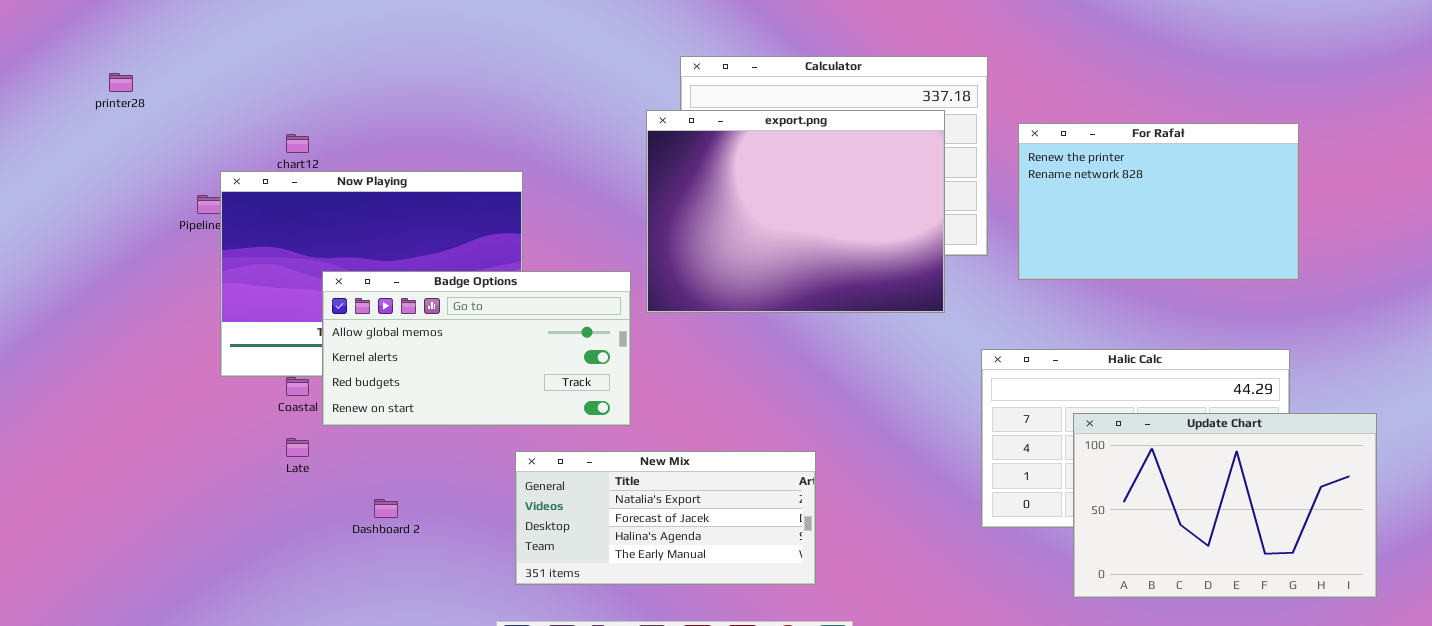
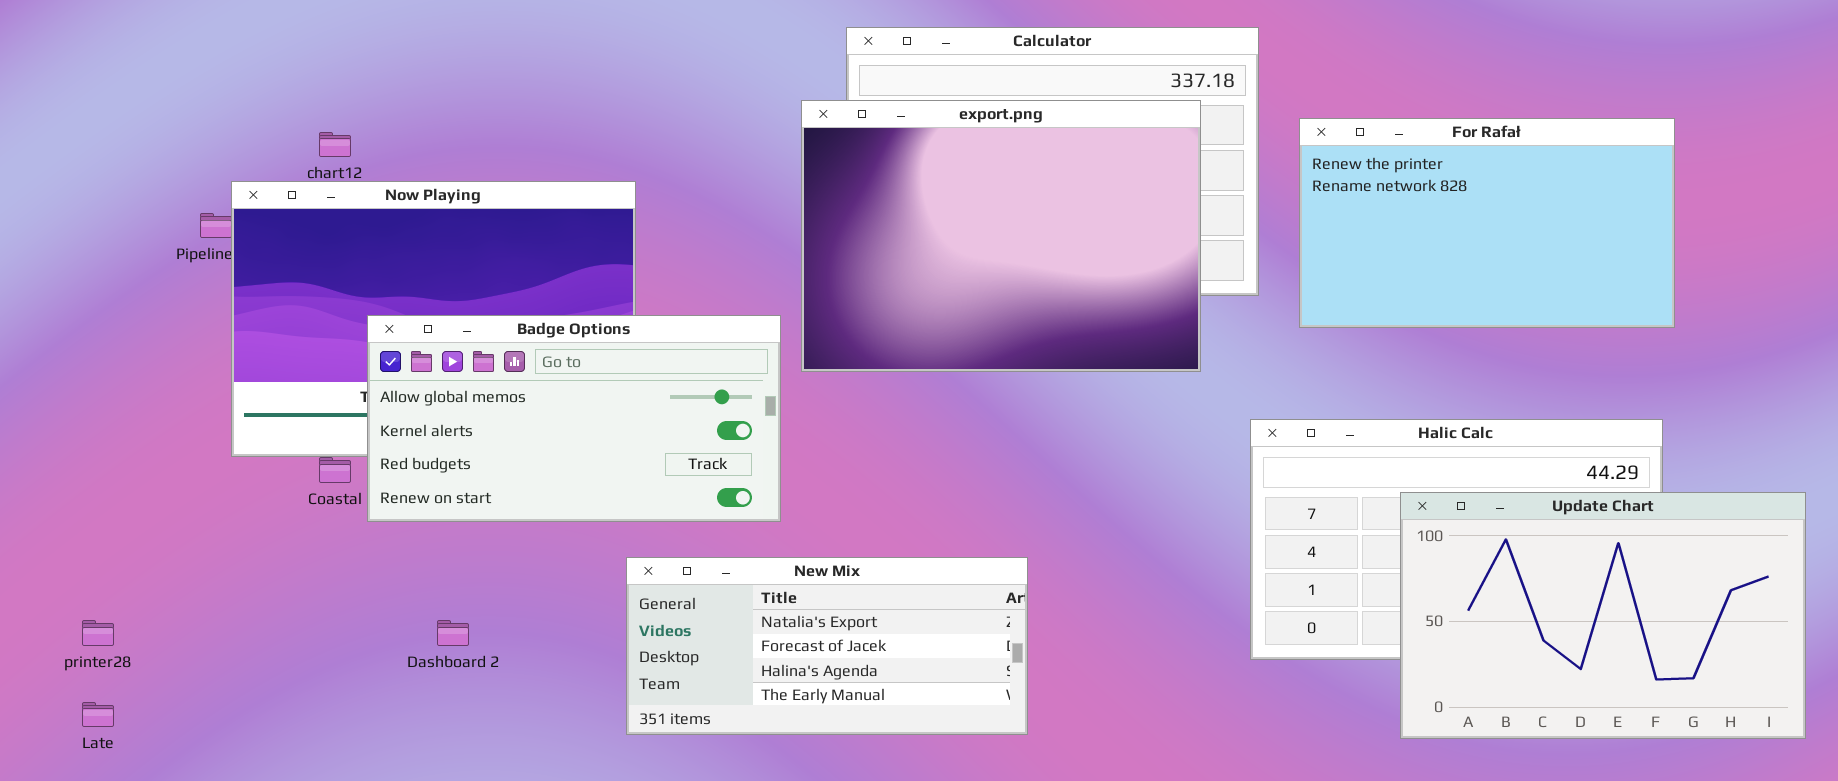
printer28: [109,73,133,92] -> [82,620,114,646], moved
Update Chart: [1073,413,1377,598] -> [1400,492,1806,739], moved
Late: [286,438,309,457] -> [82,702,114,727], moved

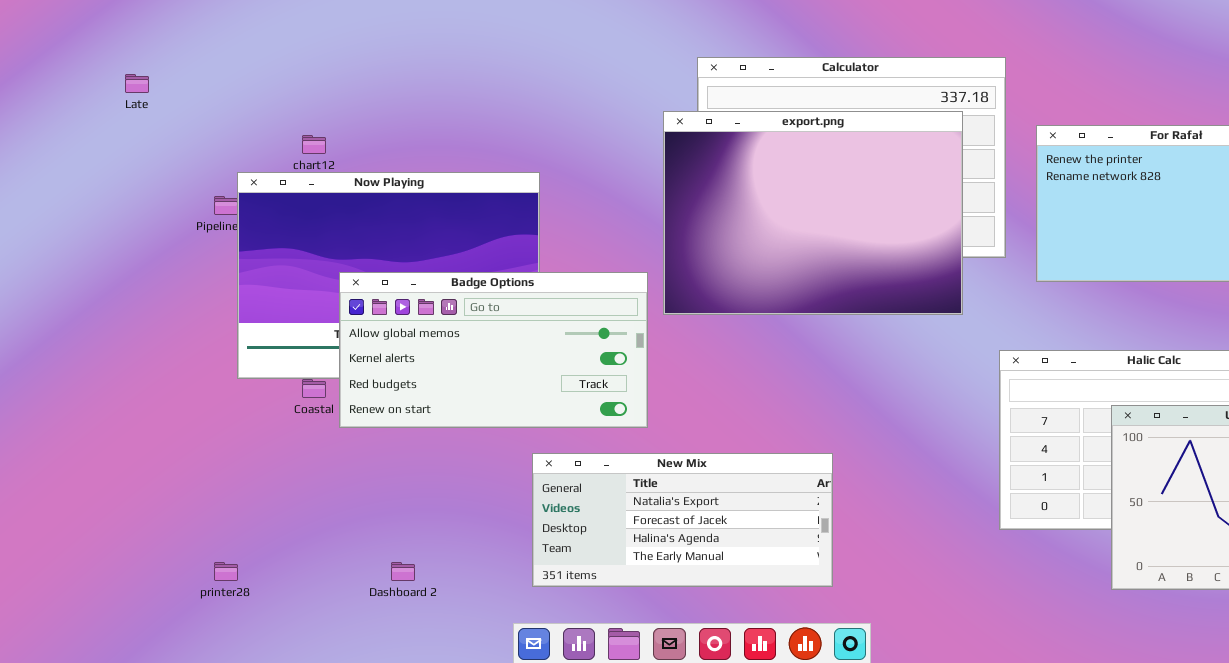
printer28: [82,620,114,646] -> [214,562,238,581], moved
Dashboard 2: [437,620,469,646] -> [391,562,415,581], moved
Late: [82,702,114,727] -> [125,74,149,93], moved

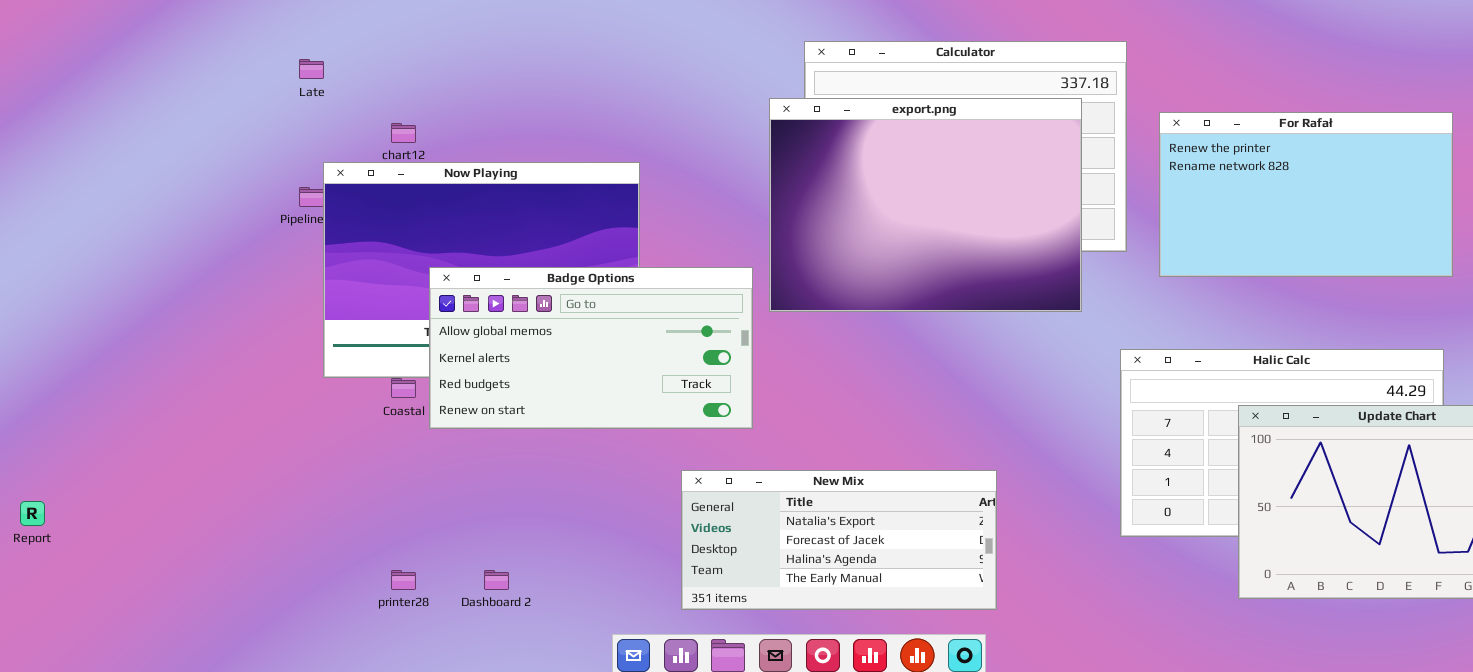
Late: [125,74,149,93] -> [299,59,324,79], moved
New Mix: [532,453,833,587] -> [681,470,997,610], moved
printer28: [214,562,238,581] -> [391,570,416,590], moved

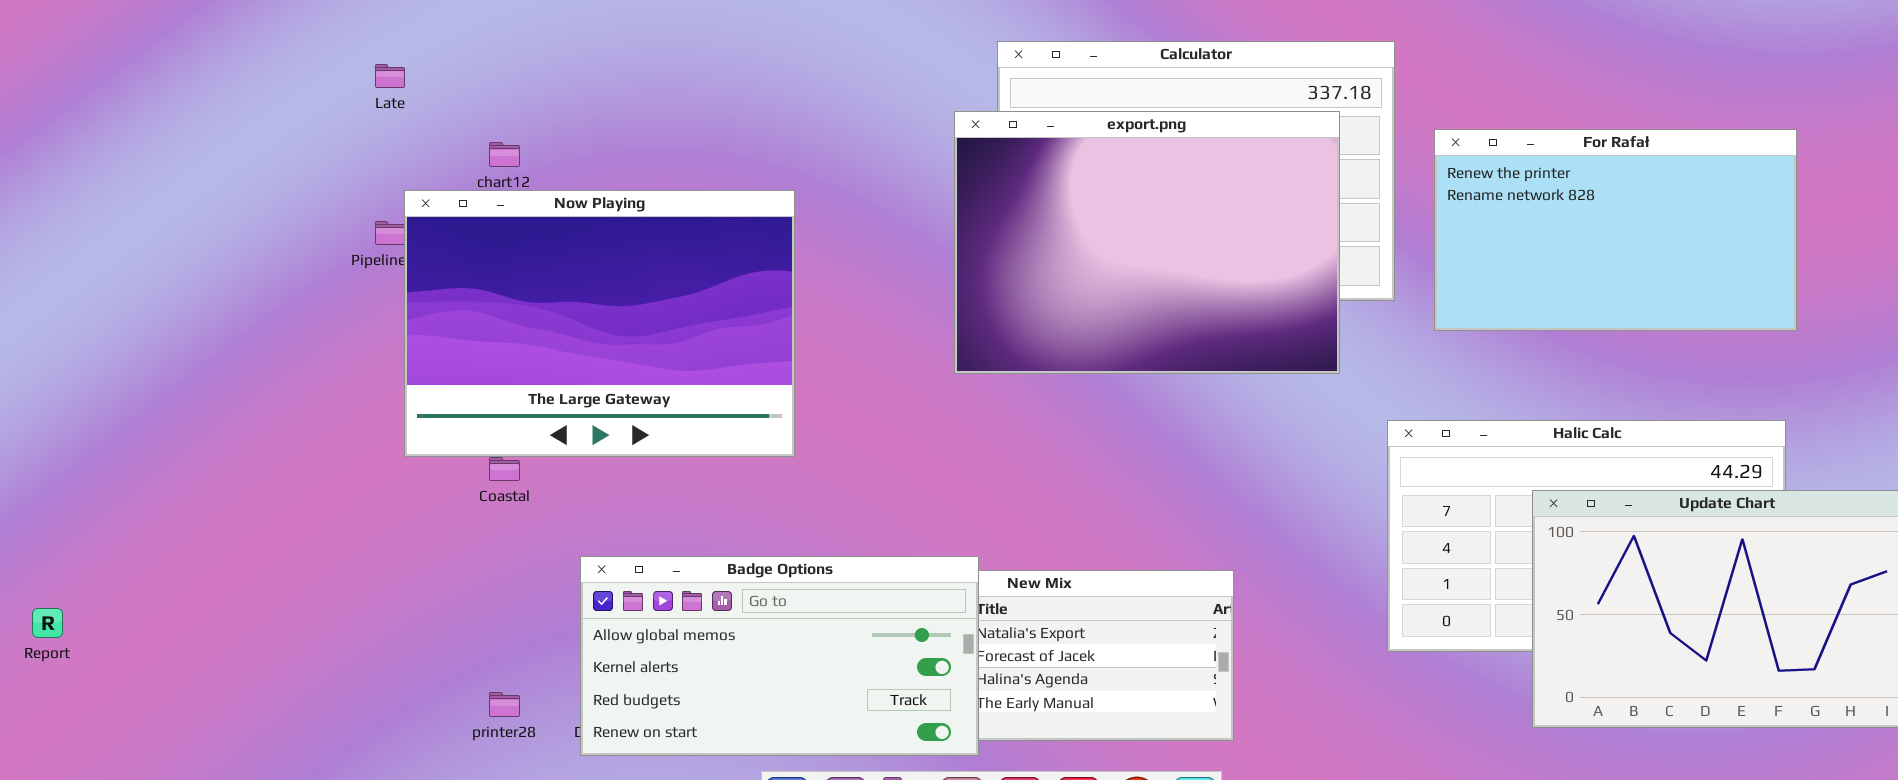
Badge Options: [429,267,753,429] -> [580,556,979,756], moved

